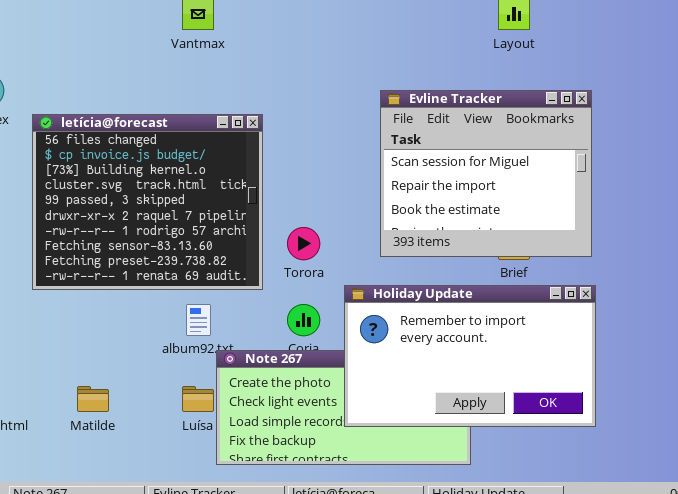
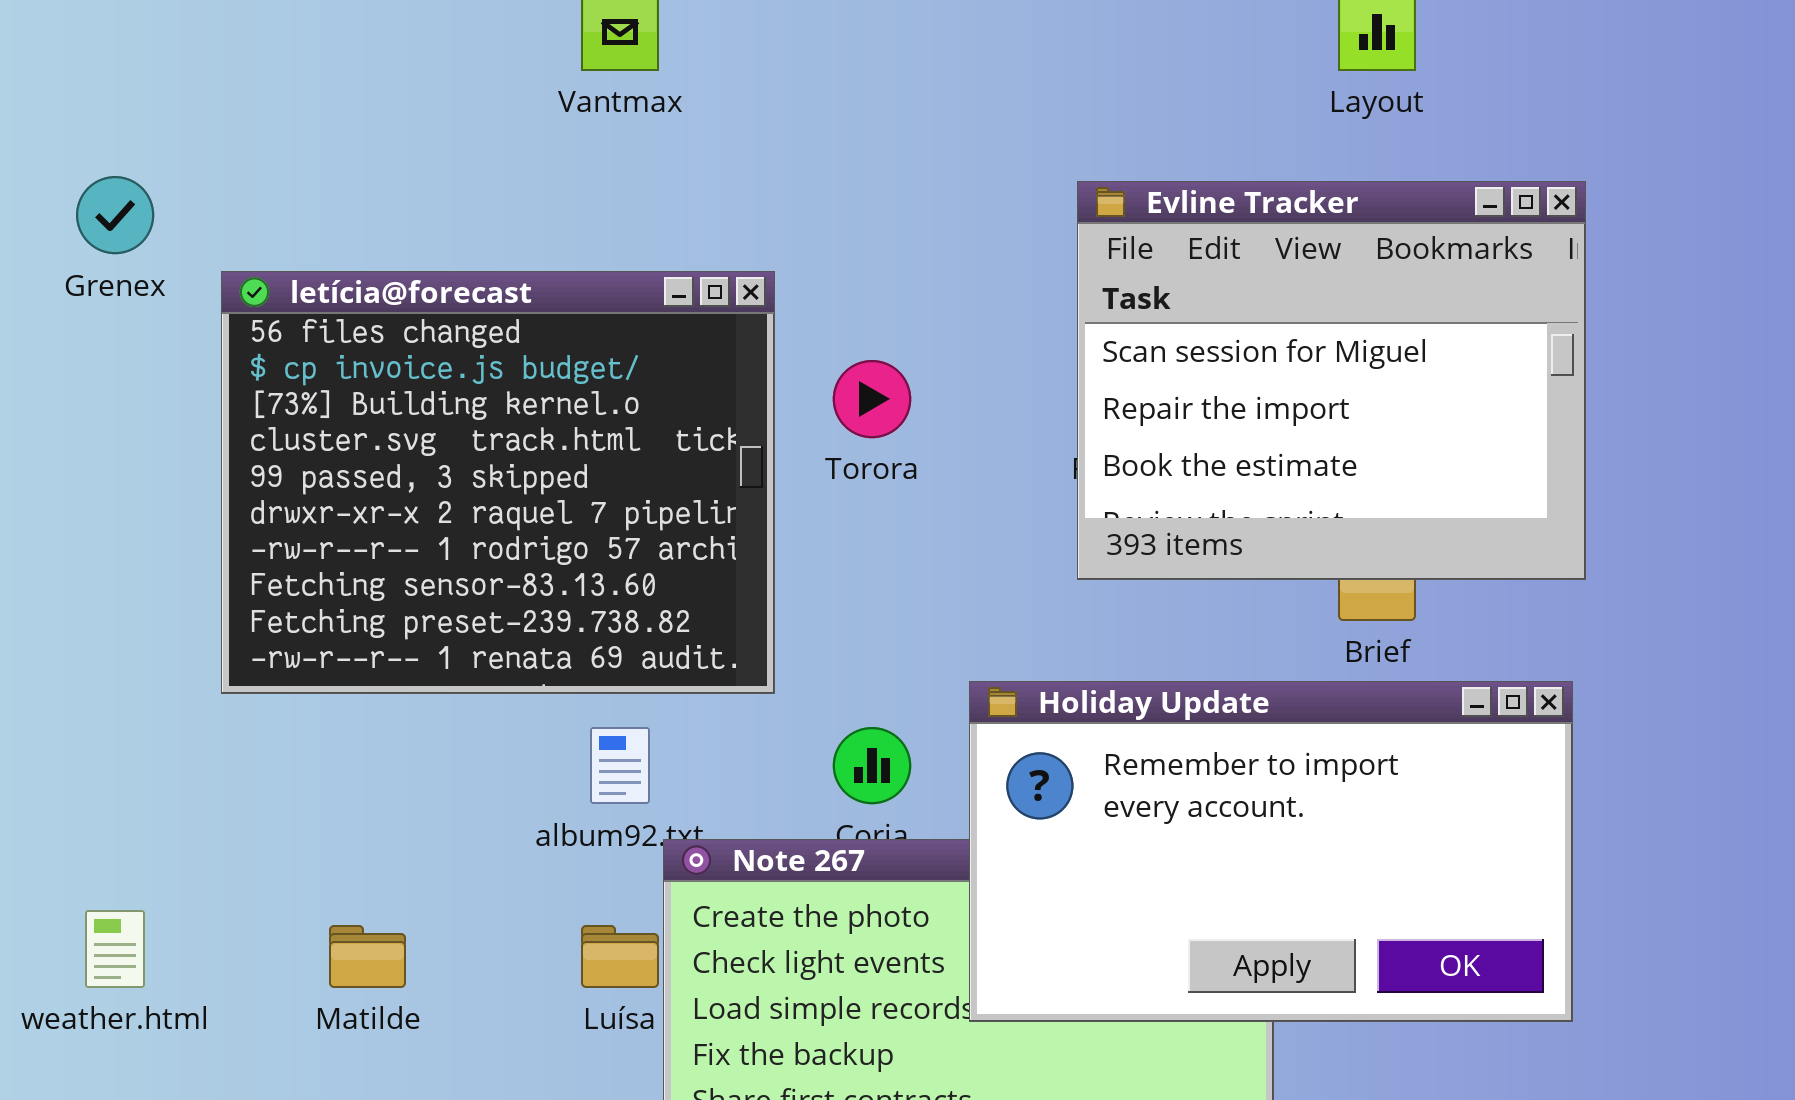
Evline Tracker: [380,90,592,257] -> [1077,181,1586,580], moved
Torora: [287,227,320,260] -> [833,360,911,438], moved

